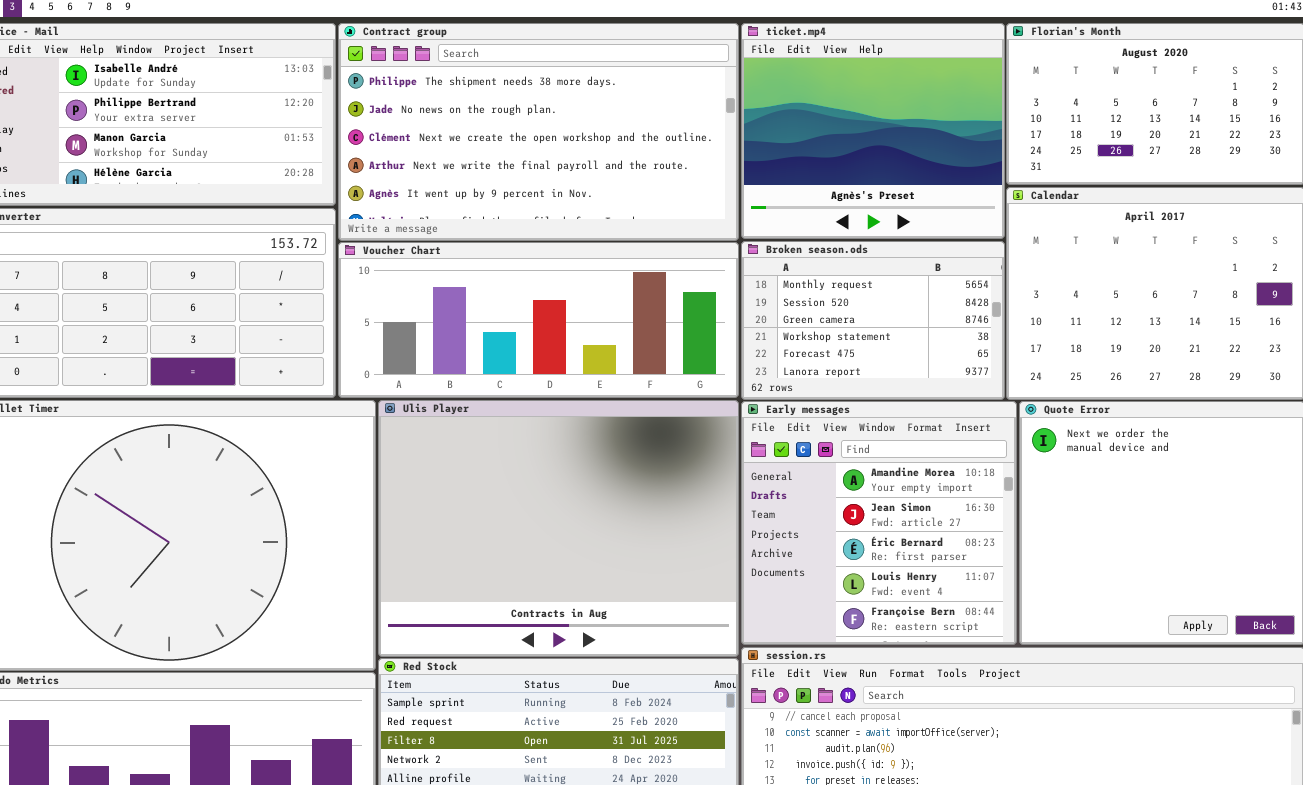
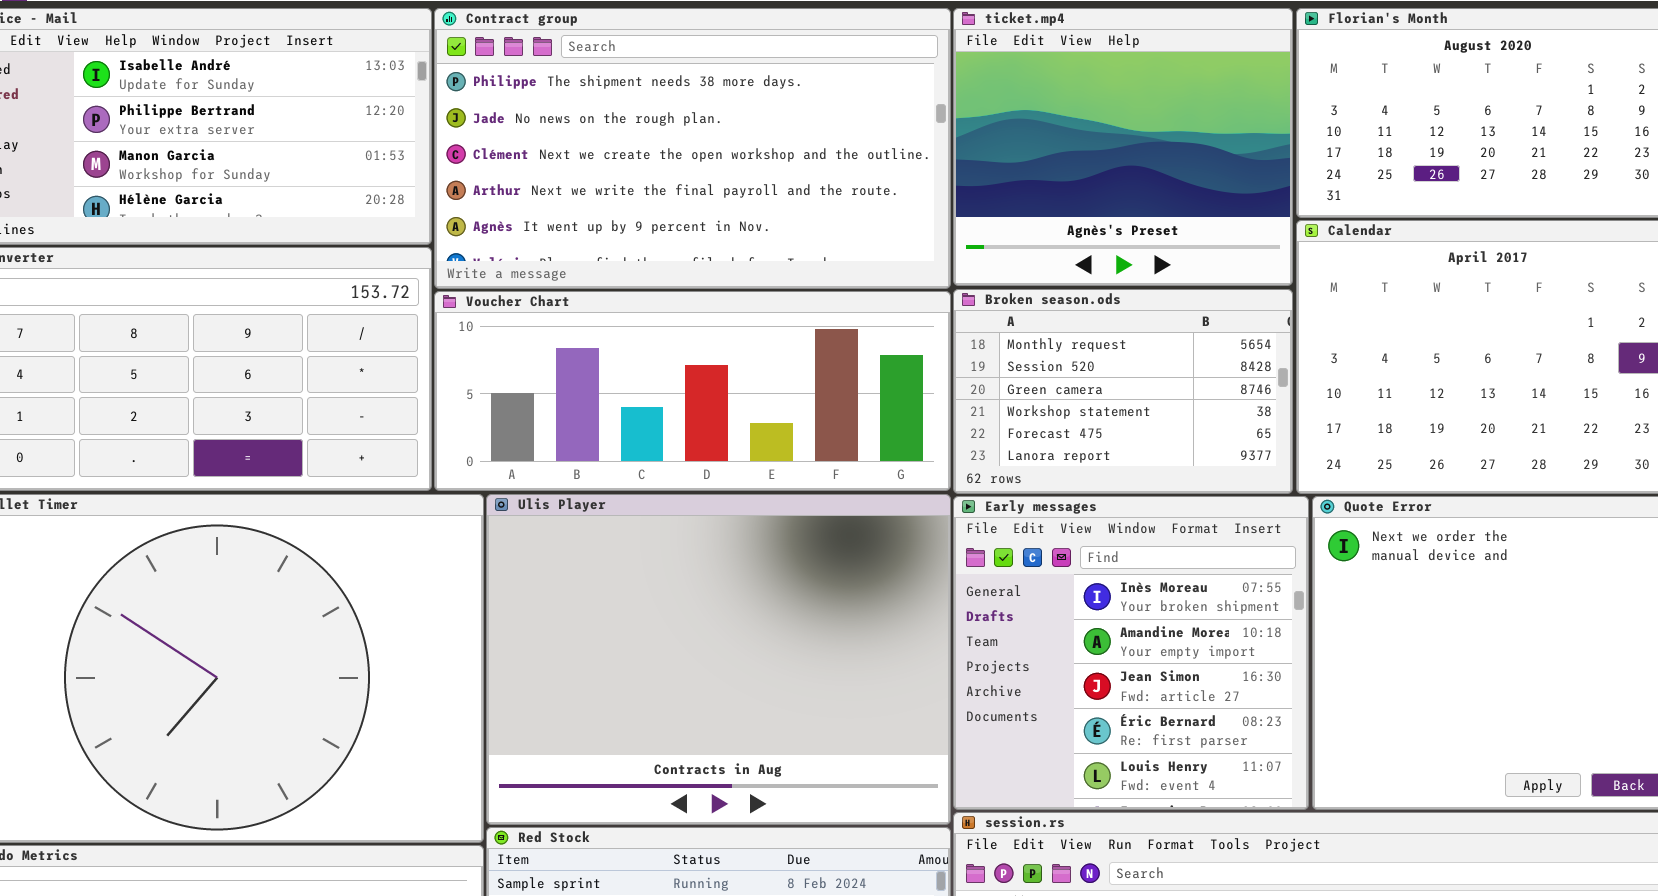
Early messages: [741,401,1017,645] -> [953,496,1309,810], scrolled up 1 row

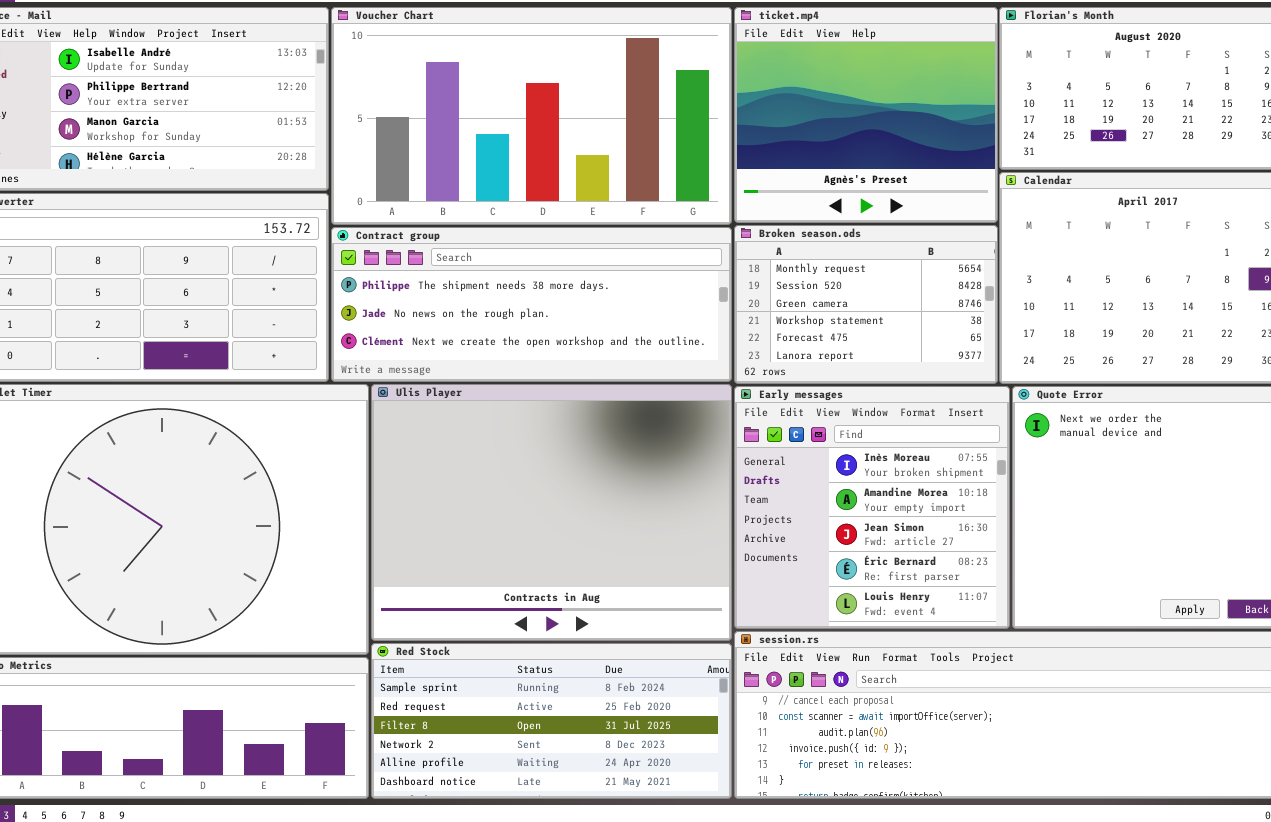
Contract group: [434,8,951,289] -> [331,227,732,382], moved, resized
Voucher Chart: [434,291,951,491] -> [331,7,732,225], moved, resized

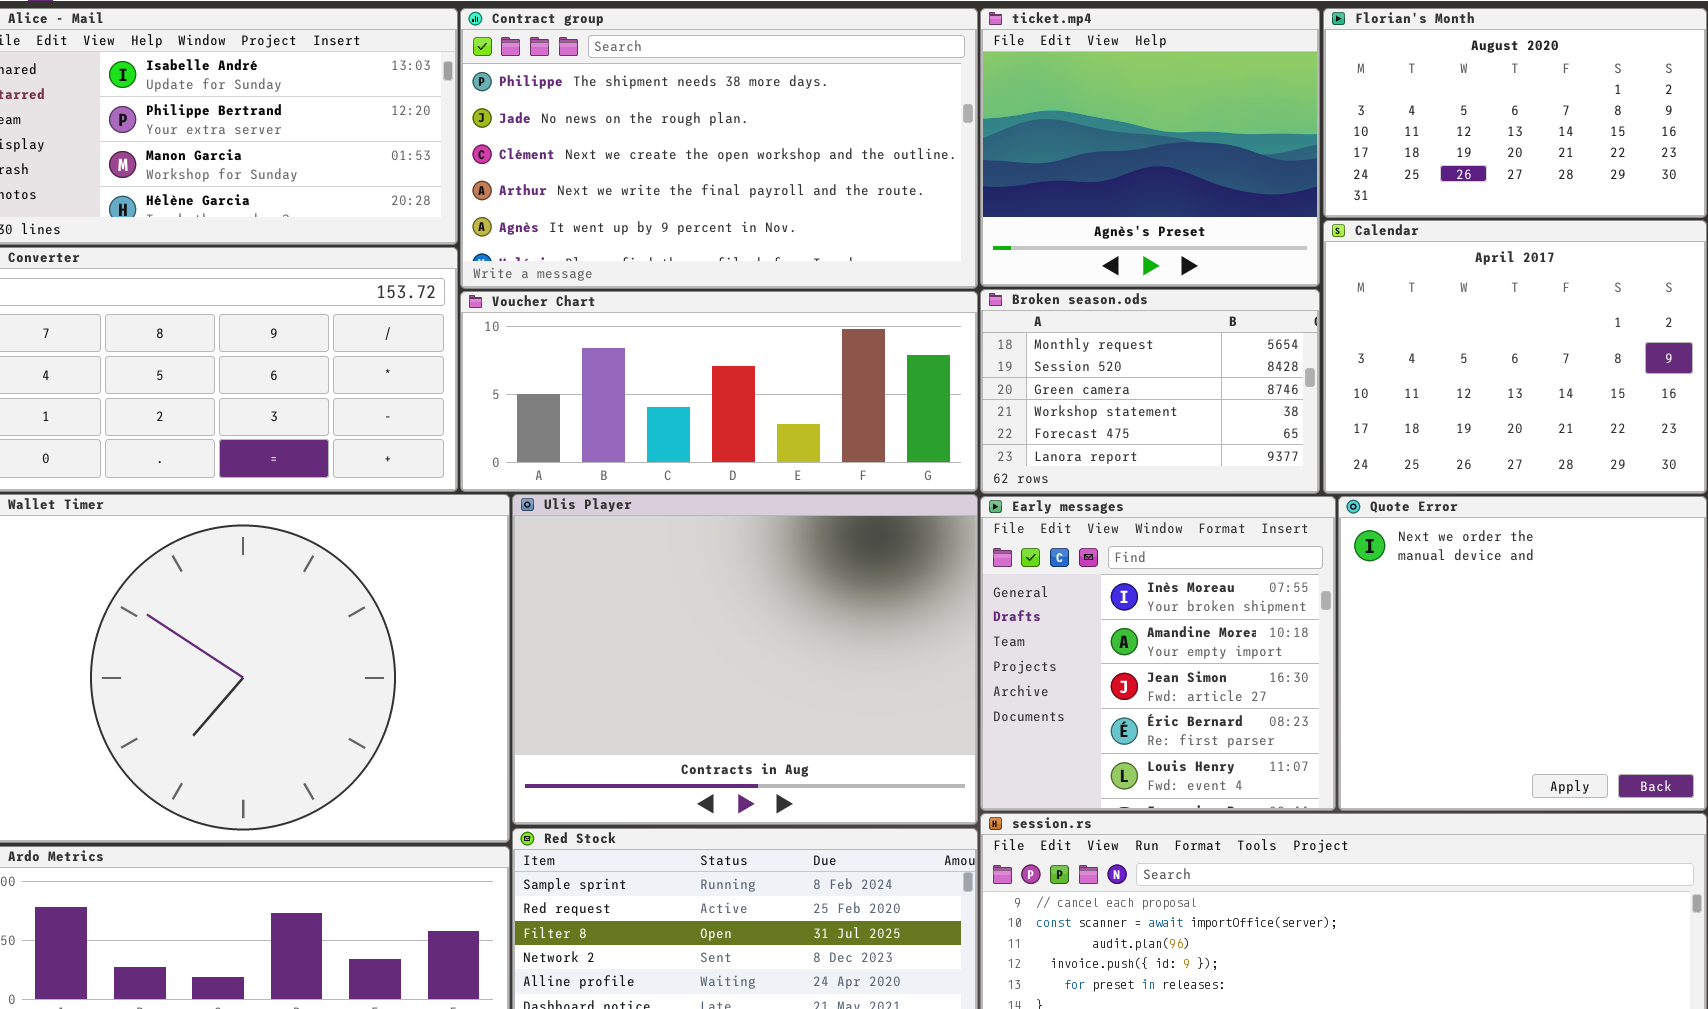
Voucher Chart: [331,7,732,225] -> [460,291,978,492], moved, resized
Contract group: [331,227,732,382] -> [460,8,978,289], moved, resized

